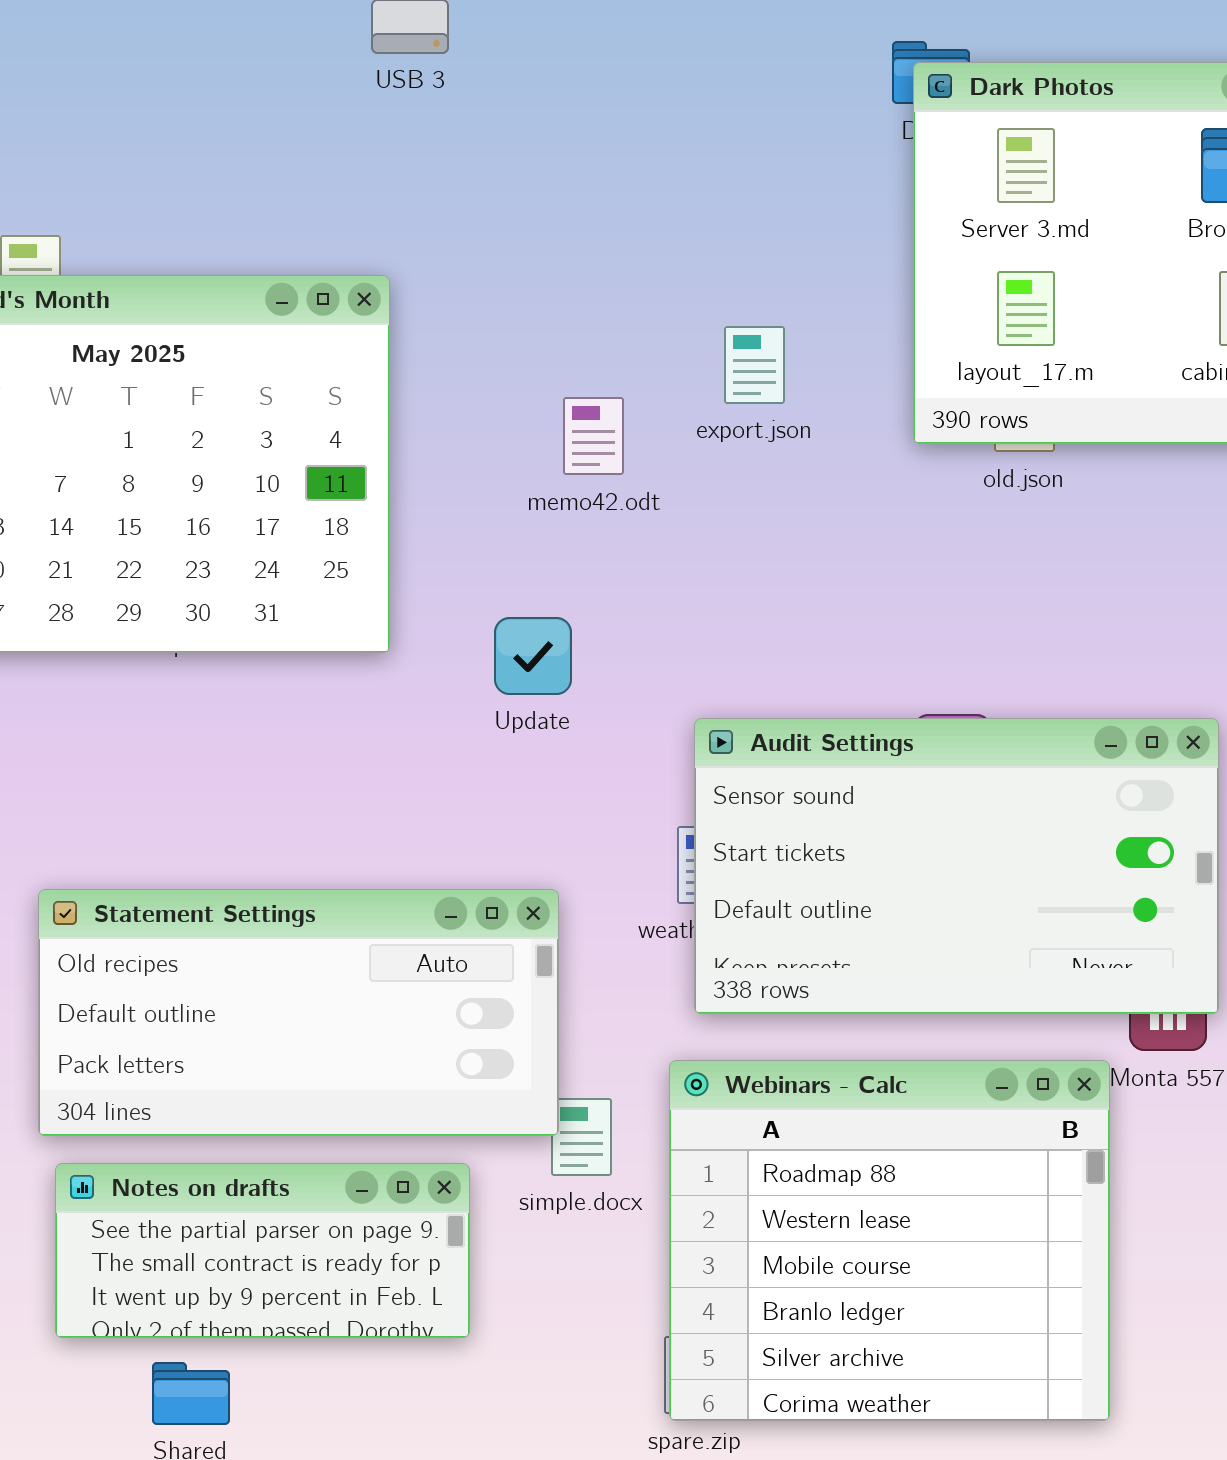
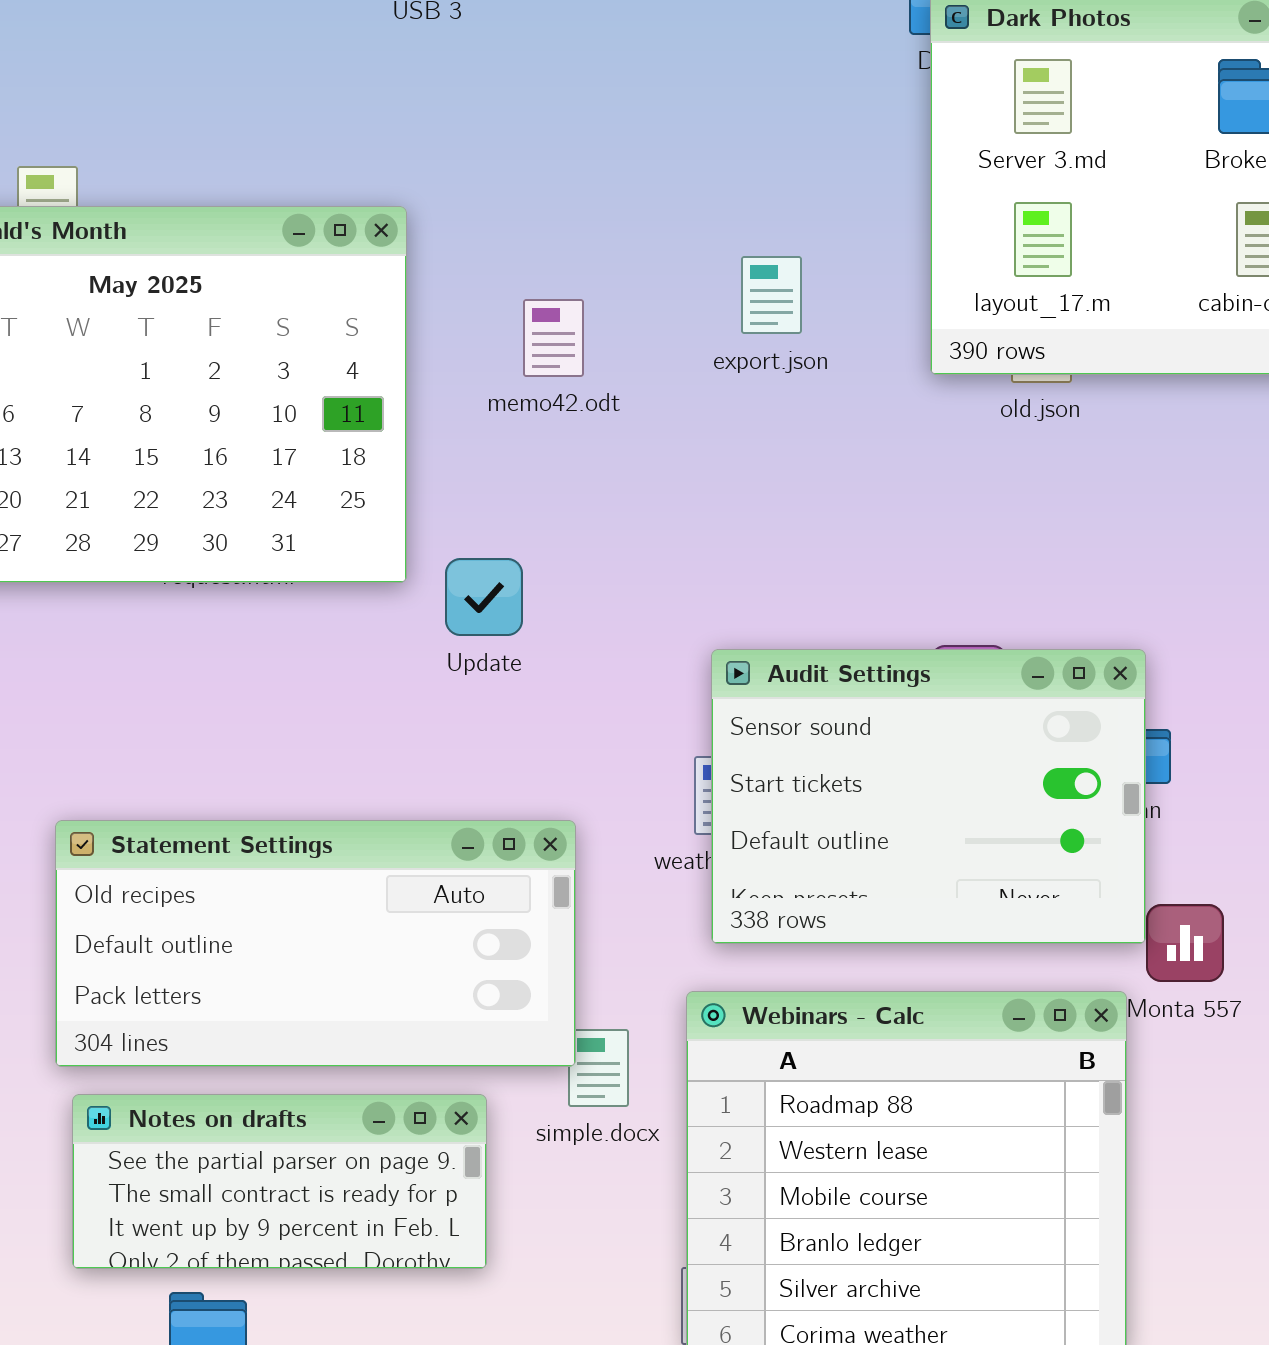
memo42.odt: [563,397,624,475] -> [523,299,584,377], moved
Update: [494,617,572,695] -> [445,558,523,636], moved
Audit Settings: [694,718,1219,1014] -> [711,649,1146,944], resized

